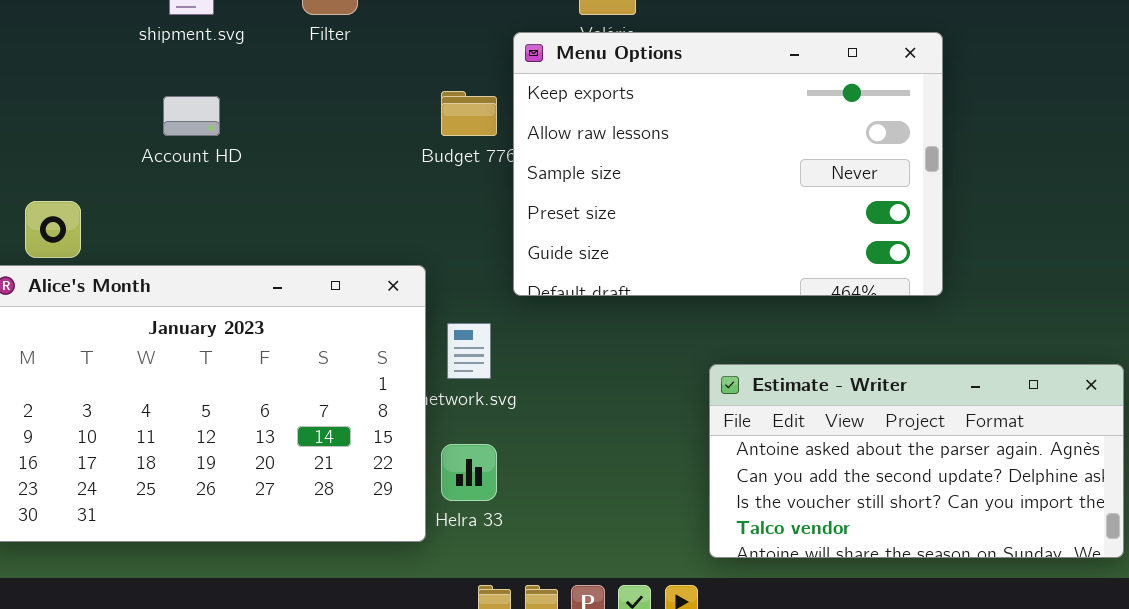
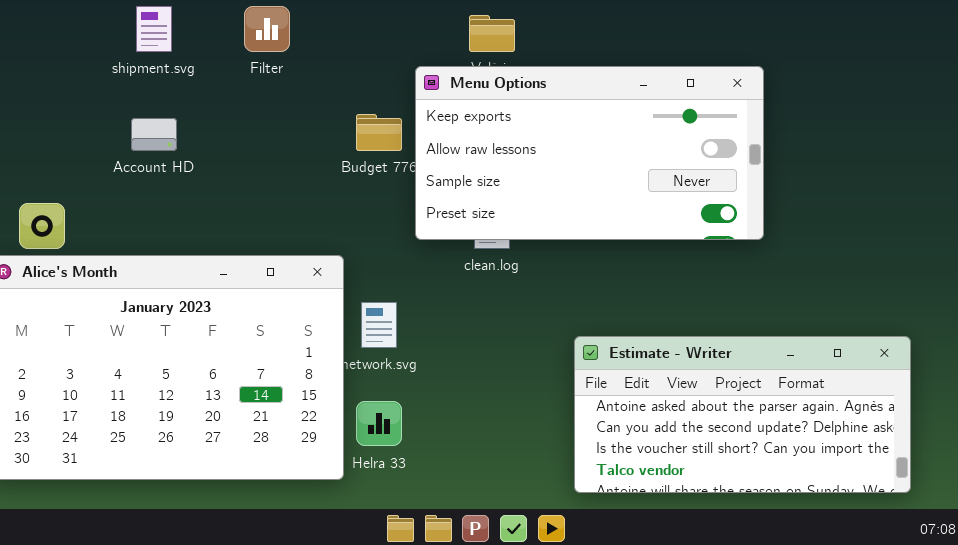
Menu Options: [513,32,943,296] -> [415,66,764,240], resized

